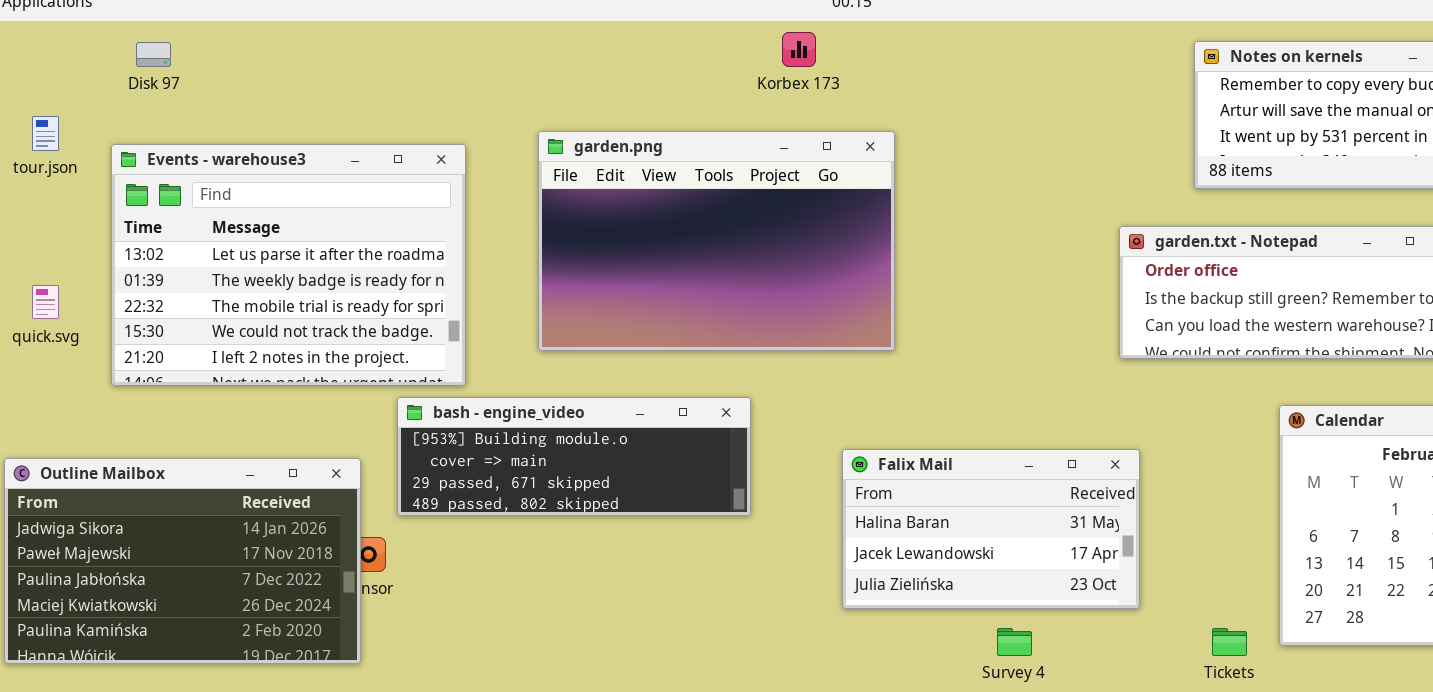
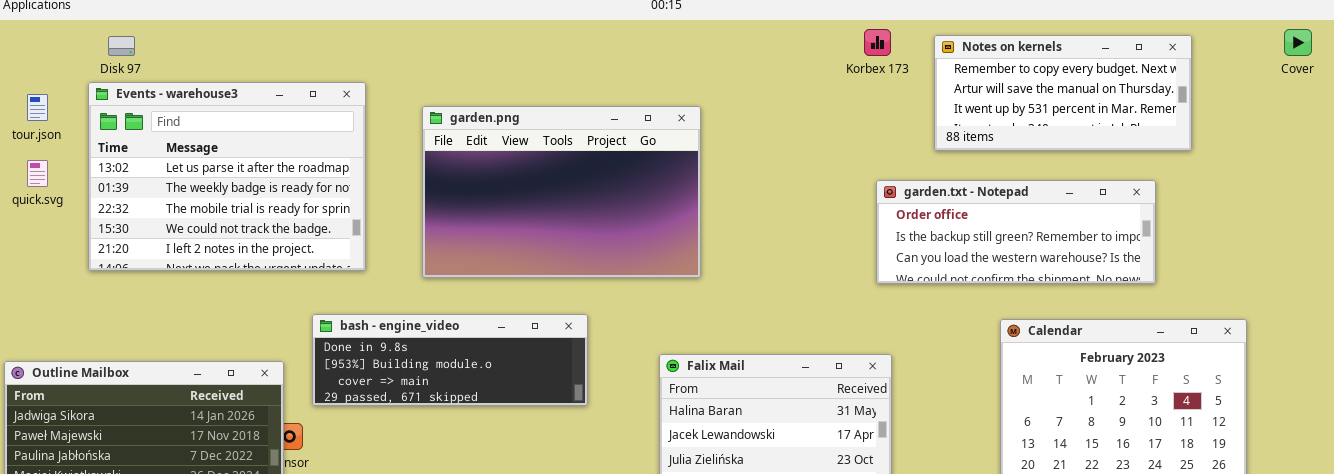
Korbex 173: [782,32,816,67] -> [864,29,891,56], moved
Events - warehouse3: [111,144,466,386] -> [88,82,366,271], moved
quick.svg: [32,285,59,319] -> [27,160,48,187], moved
bash - engine_video: [397,397,751,516] -> [312,314,588,406], scrolled up 1 row

